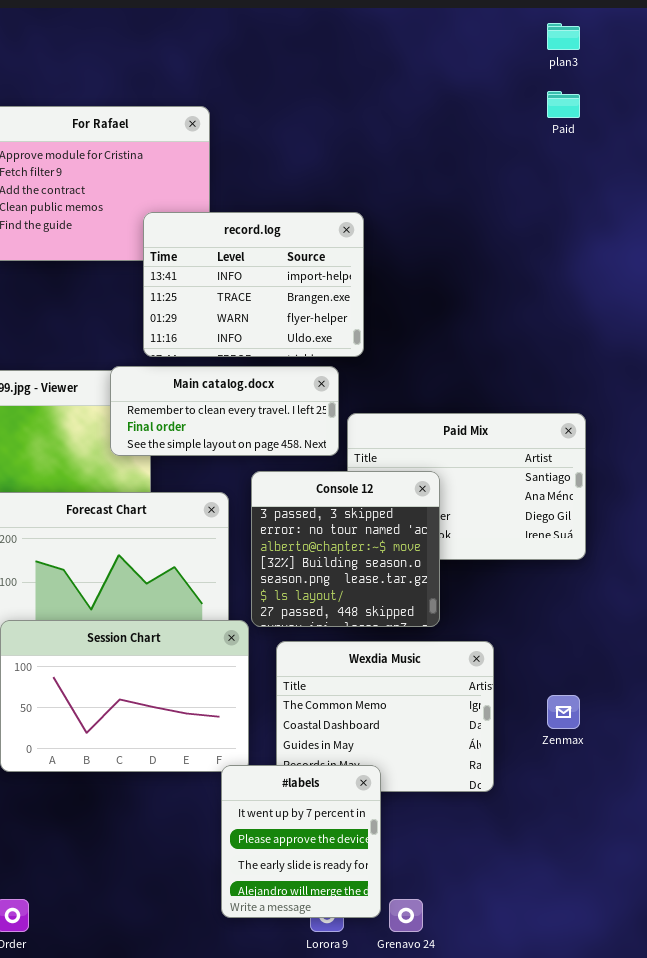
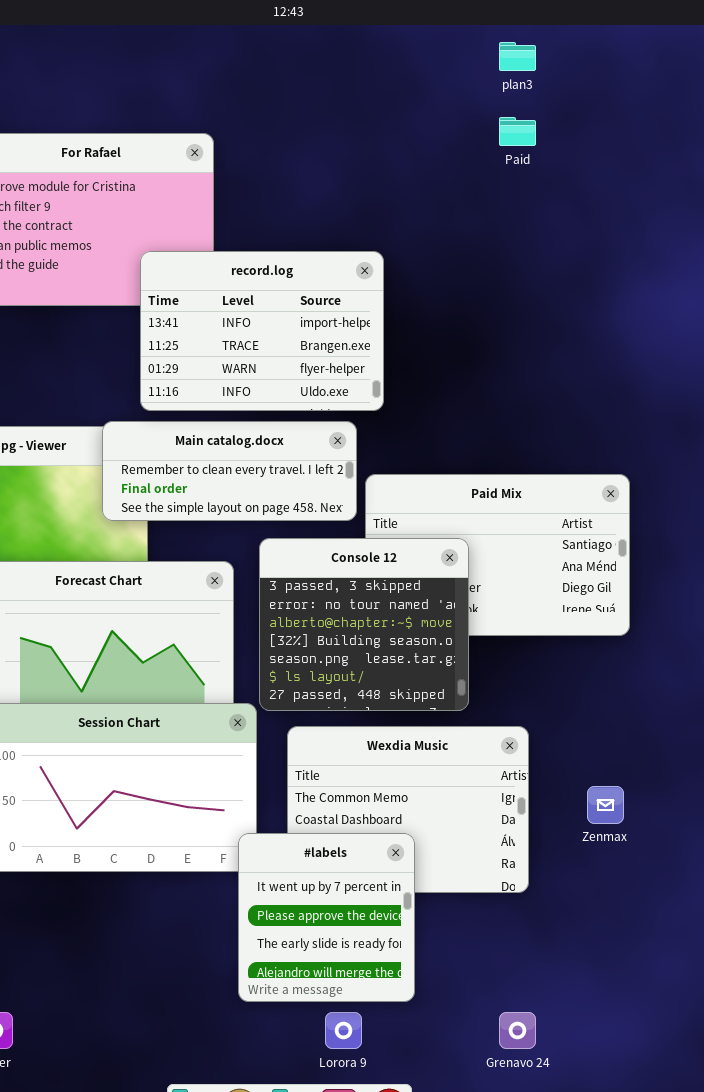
plan3: [547,23,580,50] -> [499,42,536,71], moved
Paid: [547,91,580,118] -> [499,117,536,146], moved
#labels: [221,765,381,918] -> [238,833,415,1002], moved
Grenavo 24: [389,899,423,932] -> [499,1012,536,1049], moved

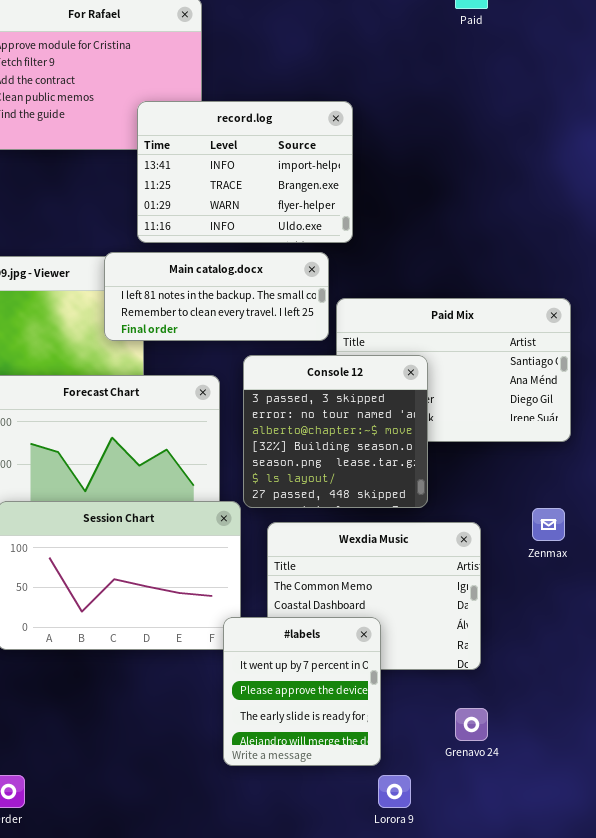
Main catalog.docx: [102,421,357,521] -> [104,252,329,341], scrolled up 1 row
Zenmax: [587,786,624,824] -> [532,508,565,541], moved
Lorora 9: [325,1012,362,1049] -> [378,775,411,808], moved
Grenavo 24: [499,1012,536,1049] -> [455,708,488,741], moved

